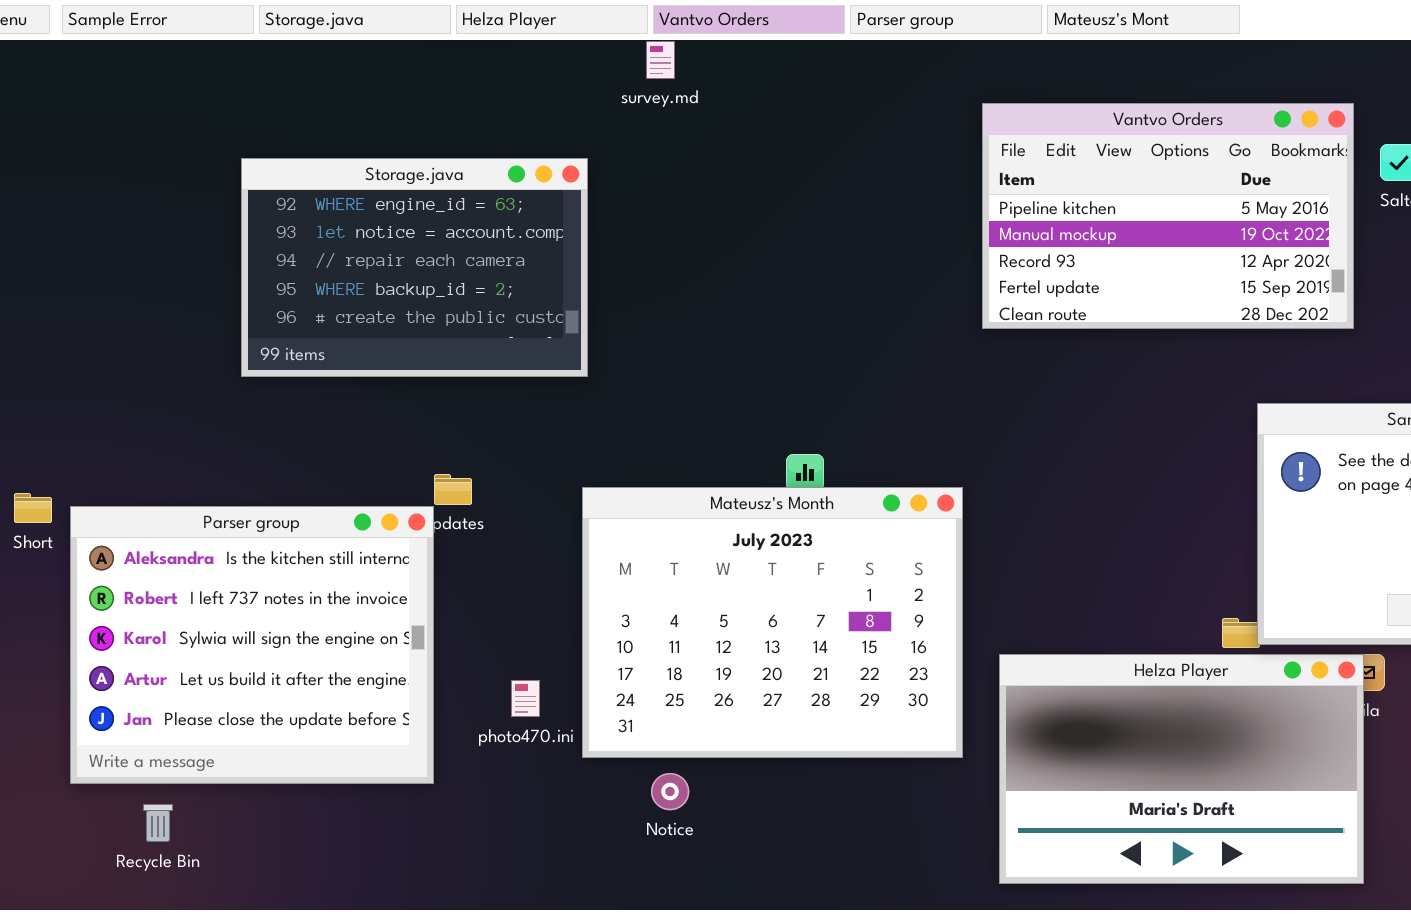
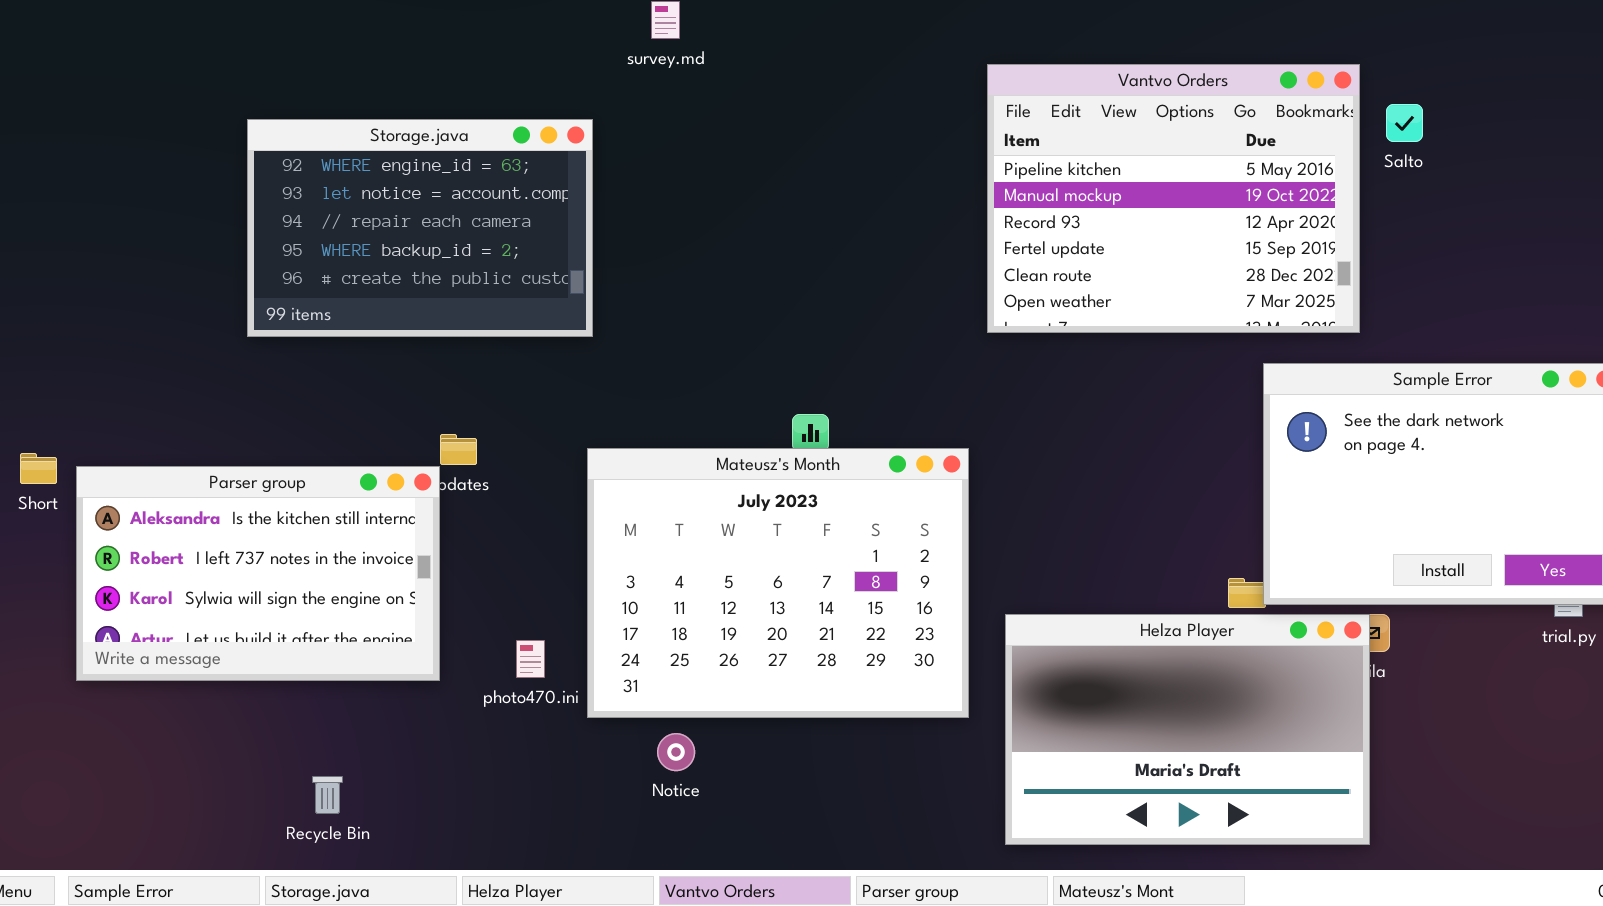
Vantvo Orders: [982,103,1354,329] -> [987,64,1360,333], resized
Parser group: [70,506,434,784] -> [76,466,440,681], resized
Recycle Bin: [143,804,173,842] -> [312,776,343,814], moved

